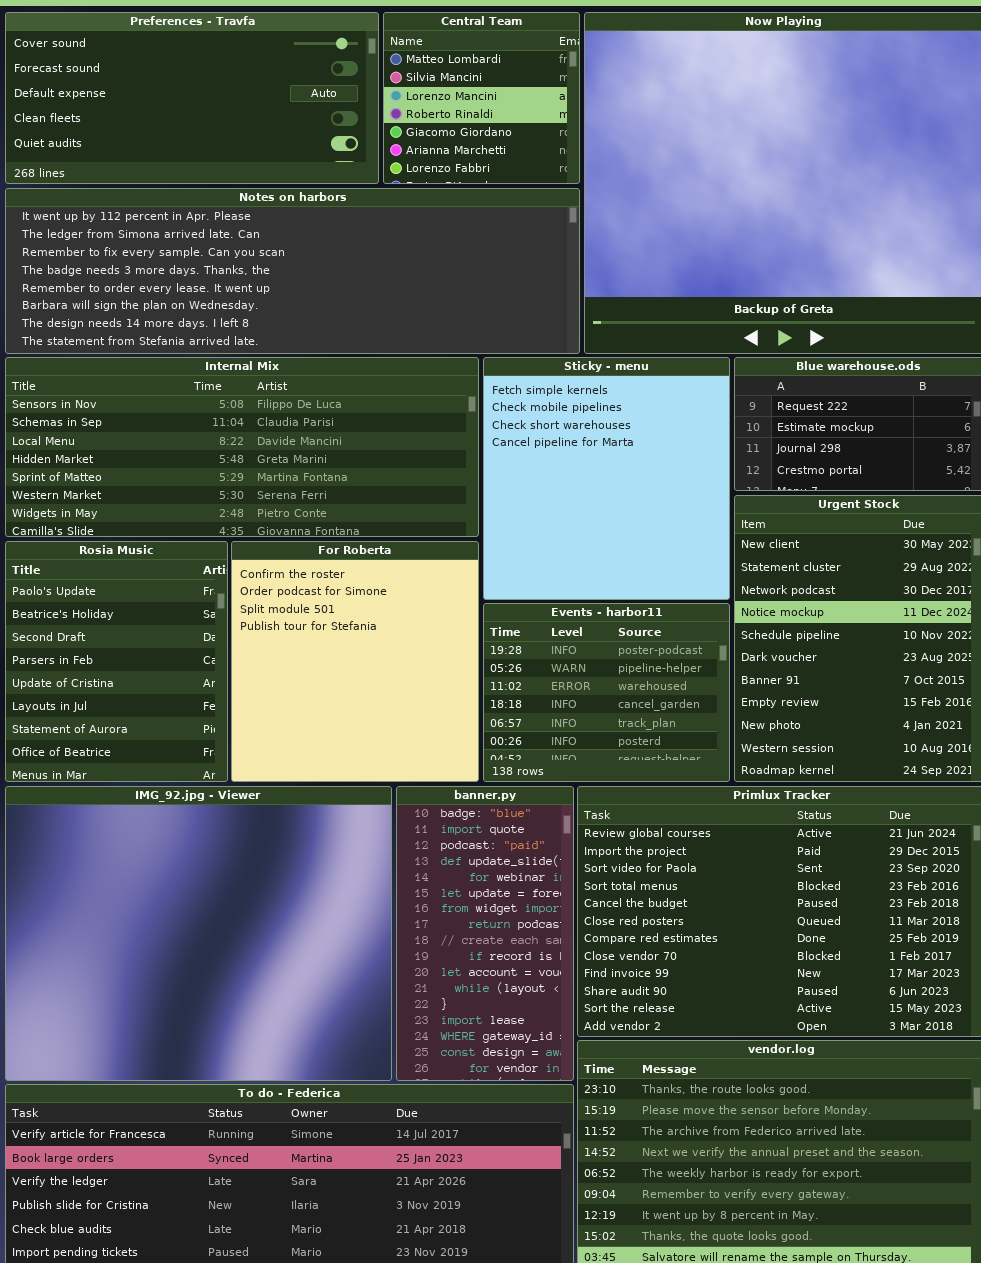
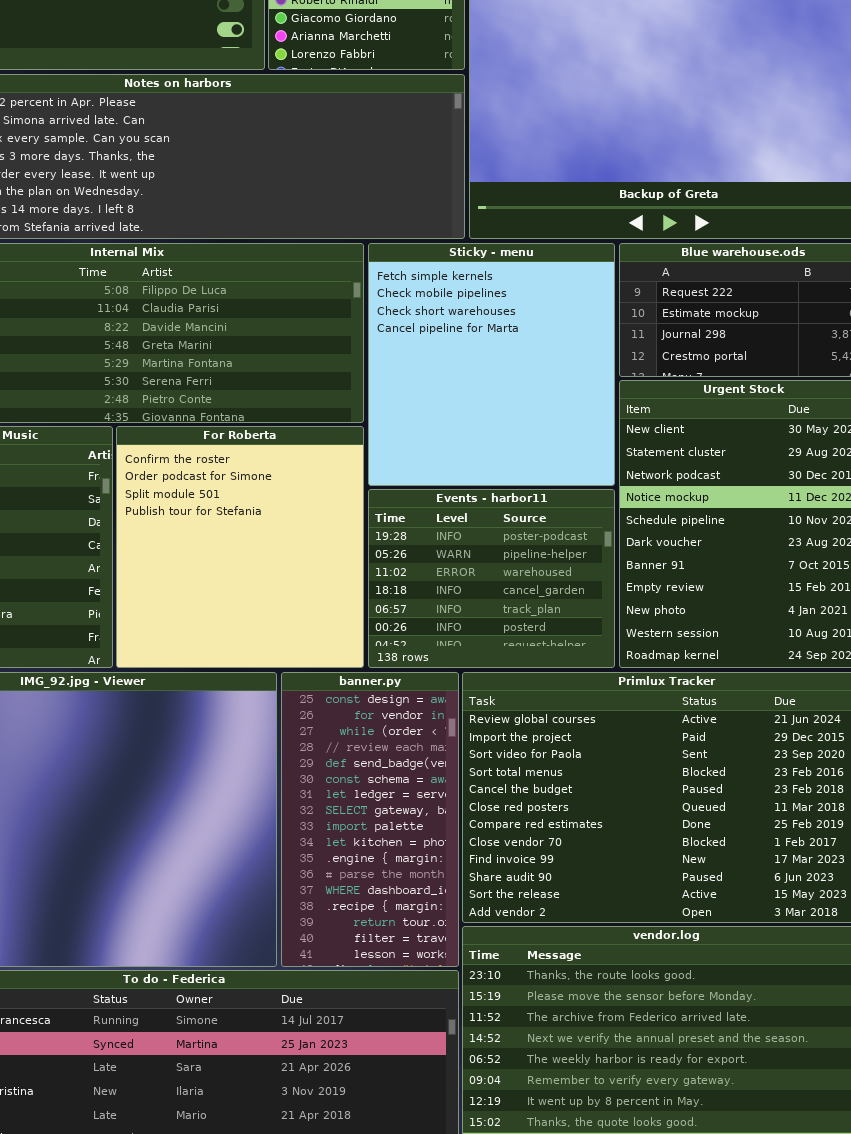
banner.py: [396,786,574,1081] -> [281,672,459,967], scrolled down 15 rows

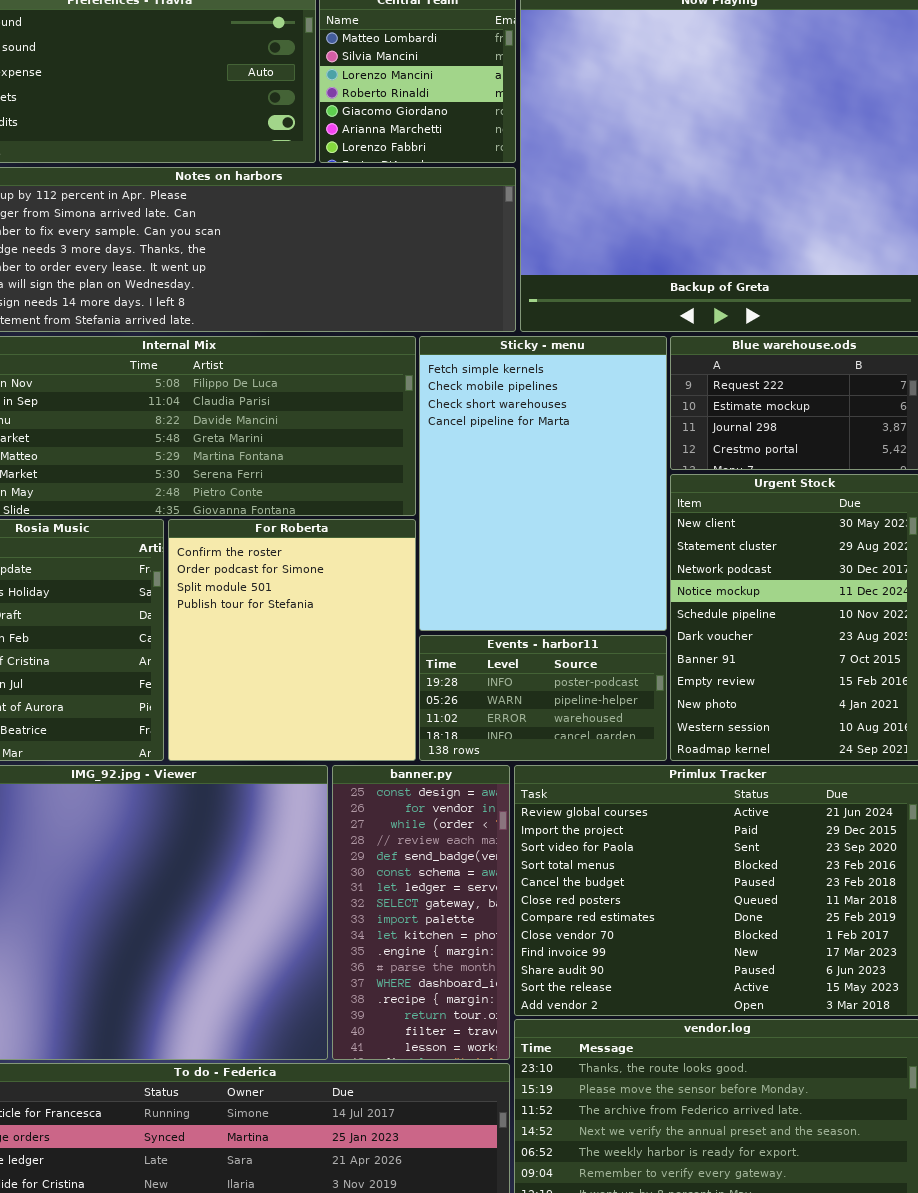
Sticky - menu: [368,243,615,486] -> [419,336,667,631], resized
Events - harbor11: [368,489,615,668] -> [419,635,667,761], resized

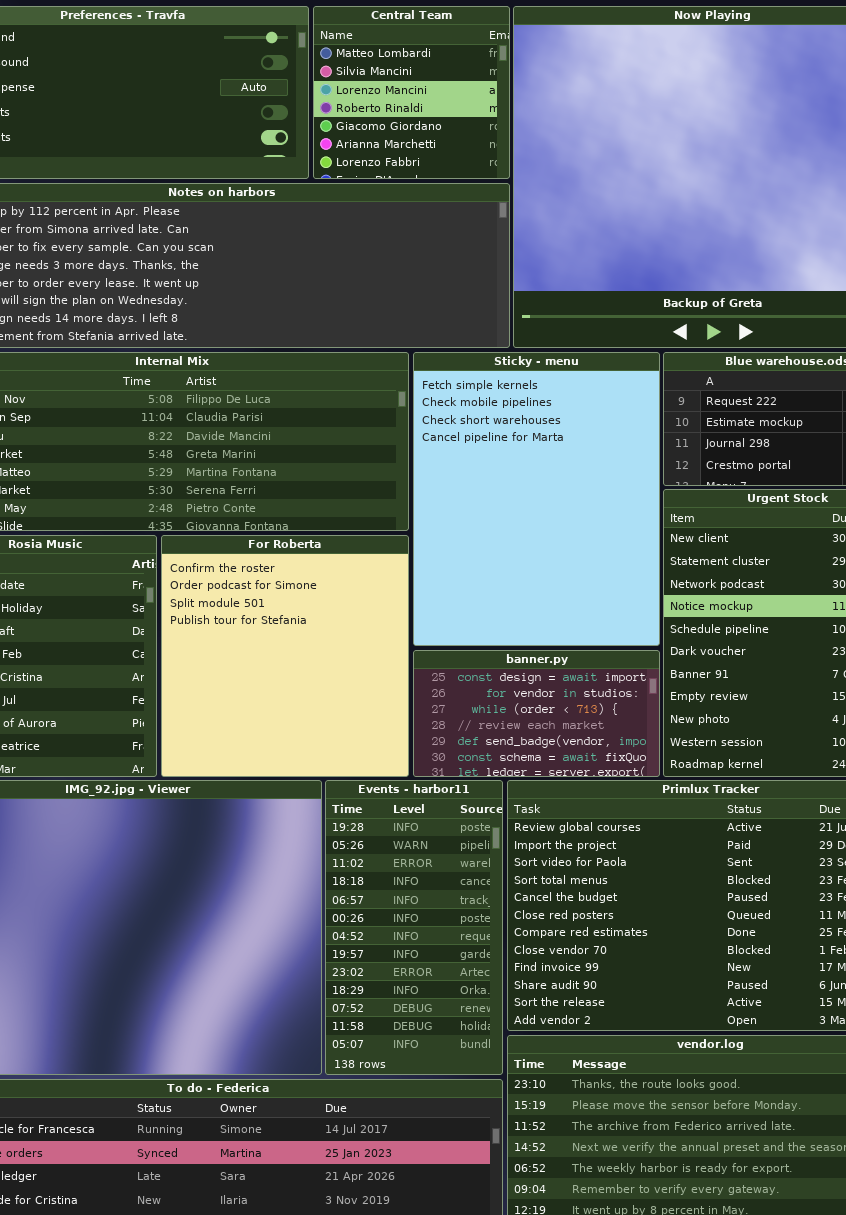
Events - harbor11: [419,635,667,761] -> [325,780,503,1075], moved, resized
banner.py: [332,765,510,1060] -> [413,650,660,777], moved, resized

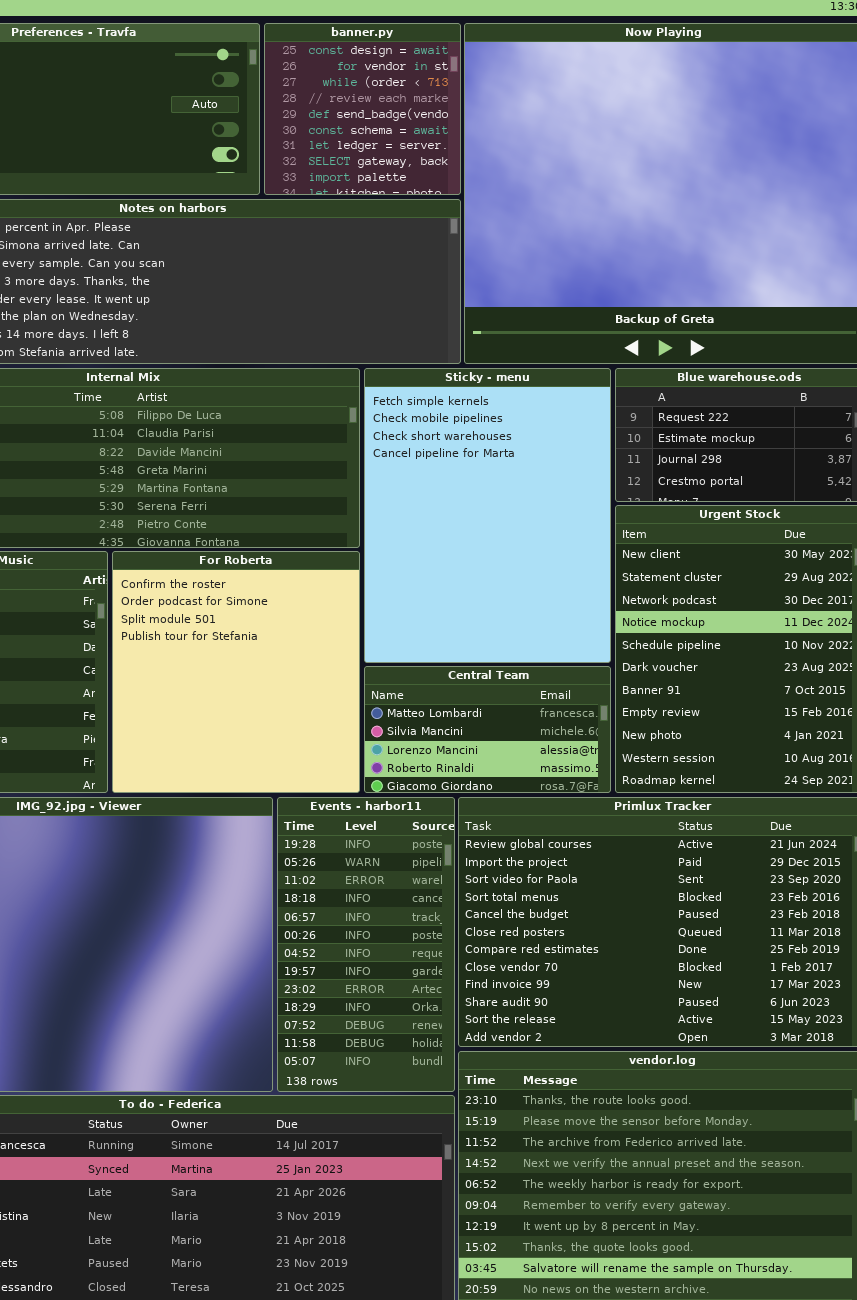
Central Team: [313,6,510,179] -> [364,666,611,793], moved, resized
banner.py: [413,650,660,777] -> [264,23,461,195], moved, resized

